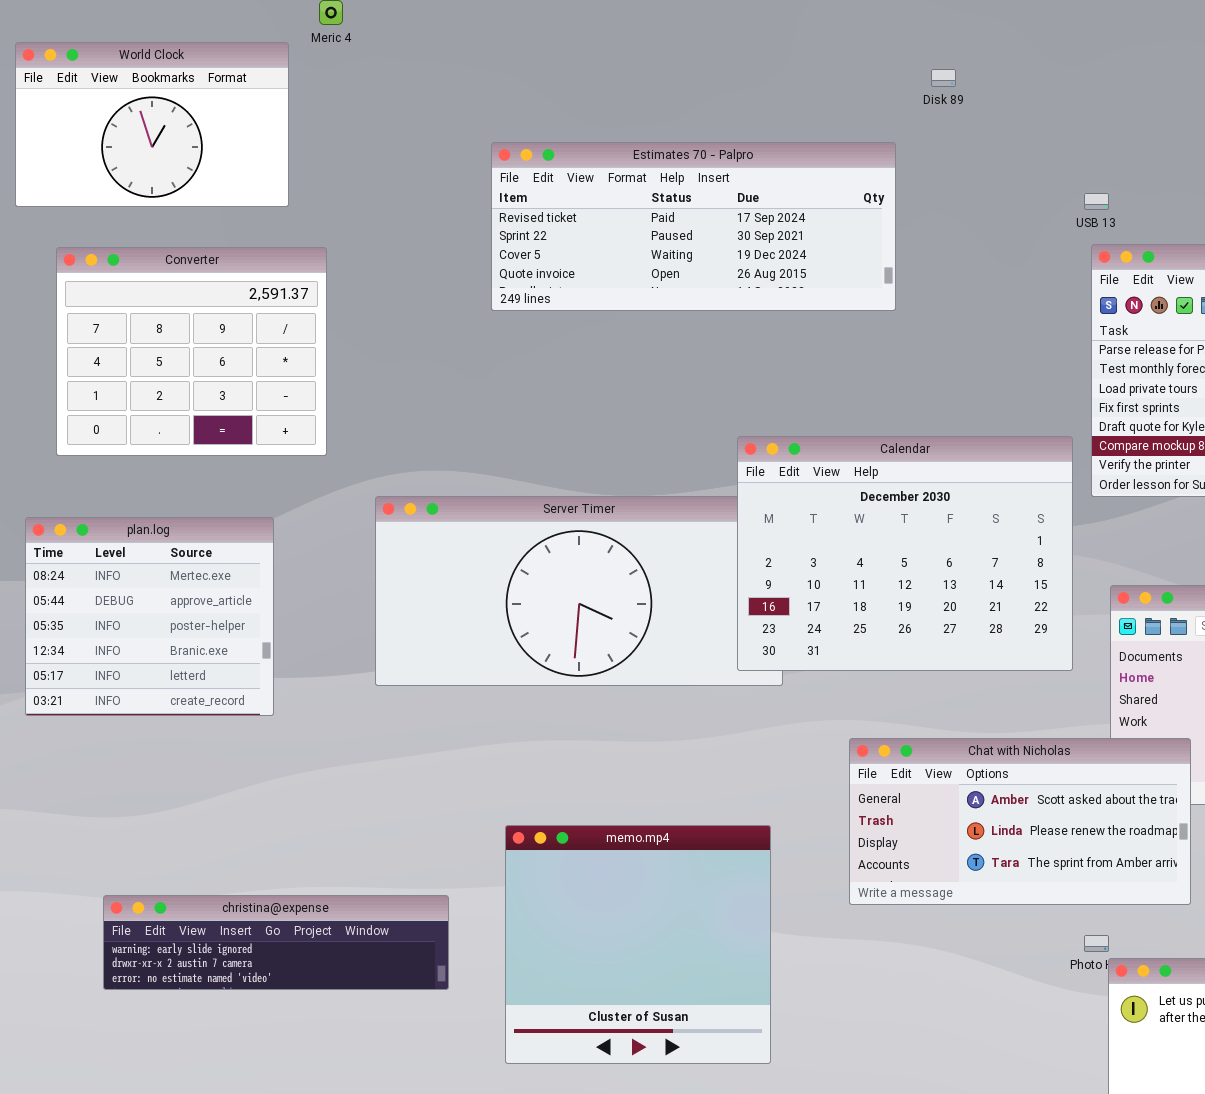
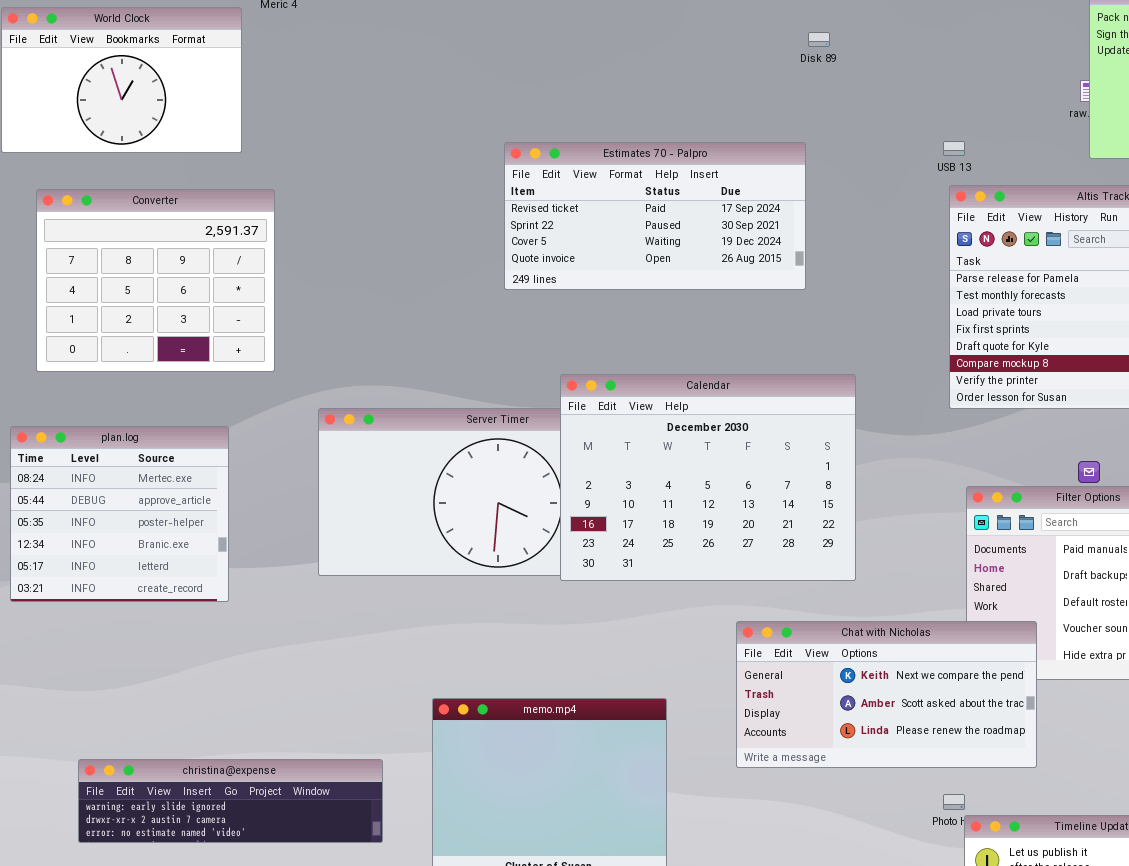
Estimates 70 - Palpro: [491,142,896,311] -> [504,142,806,290], moved, resized
Calendar: [737,436,1073,671] -> [560,374,856,581], moved
Chat with Nicholas: [849,738,1191,905] -> [736,621,1037,768], scrolled up 1 row

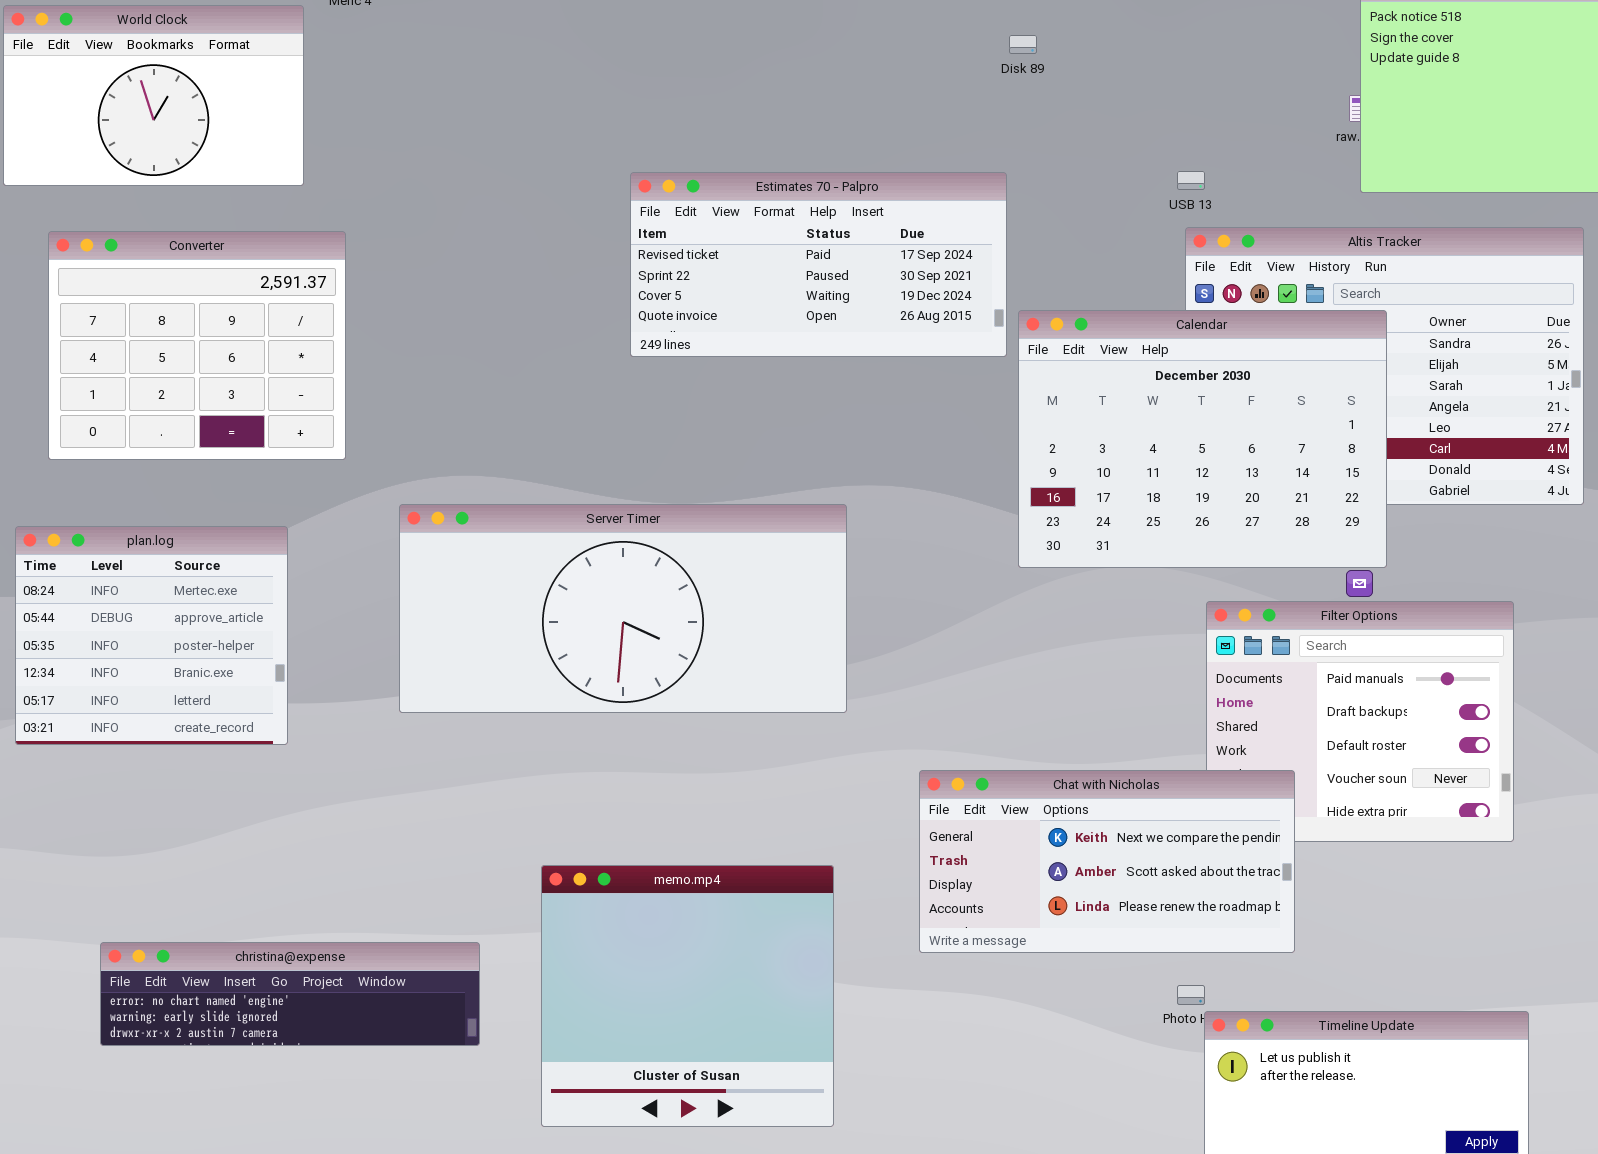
Calendar: [560,374,856,581] -> [1018,310,1387,568], moved
christina@expense: [78,759,383,843] -> [100,942,480,1046], scrolled up 1 row

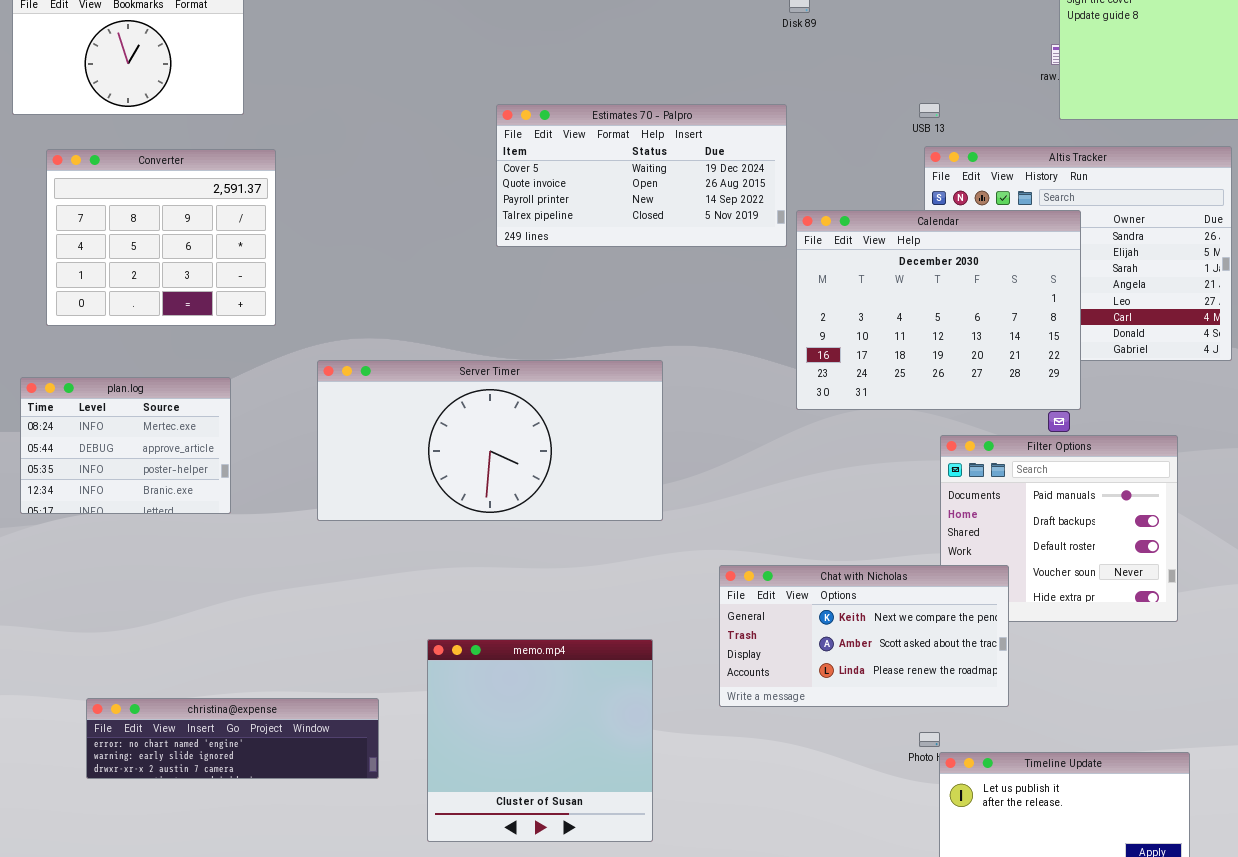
Estimates 70 - Palpro: [630,172,1007,357] -> [496,104,787,247], scrolled down 2 rows
plan.log: [15,526,288,745] -> [20,377,231,514], resized

